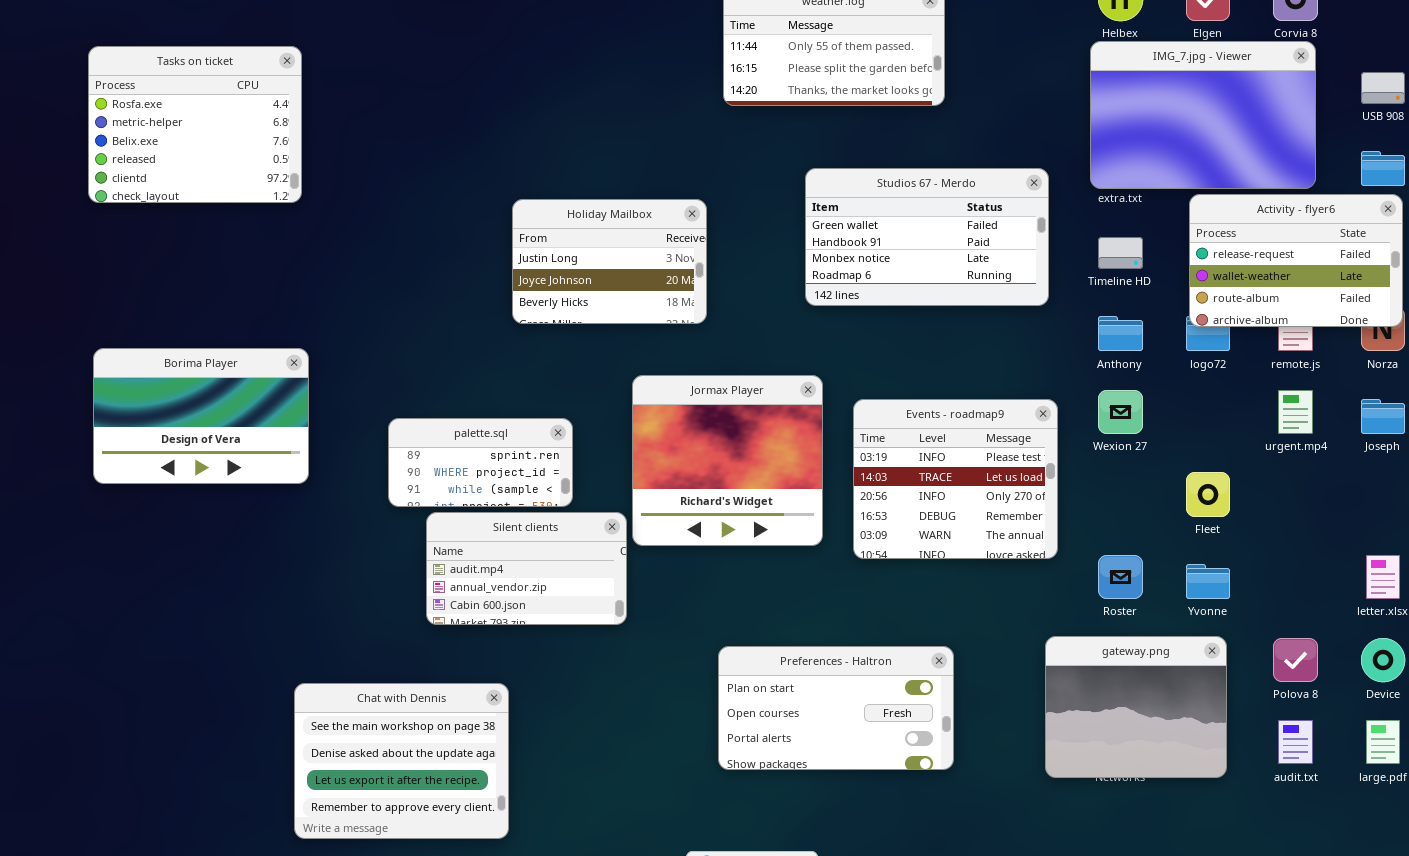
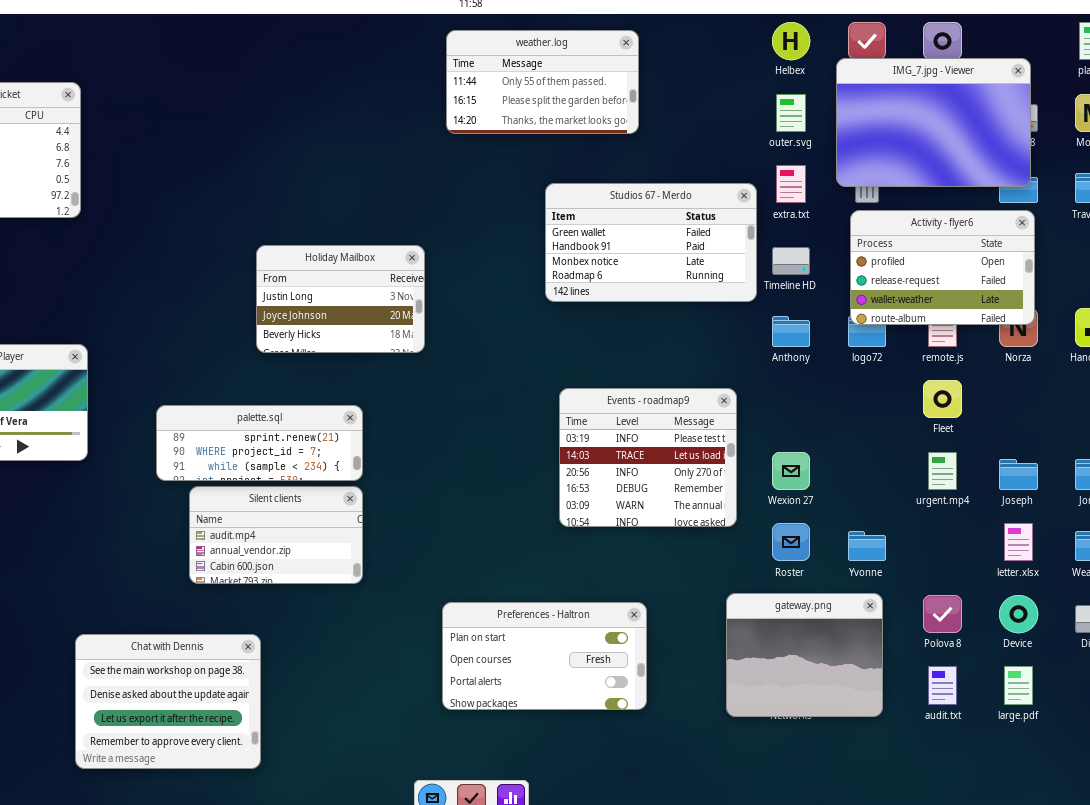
IMG_7.jpg - Viewer: [1090,41,1316,189] -> [836,58,1031,187], moved
Studios 67 - Merdo: [805,168,1049,306] -> [545,183,757,302], moved
Activity - flyer6: [1189,194,1403,327] -> [850,210,1035,325], scrolled up 1 row
Holiday Mailbox: [512,199,707,324] -> [256,245,425,353], moved
Jormax Player: [632,375,823,546] -> none, closed
Wexion 27: [1098,390,1143,434] -> [772,452,810,490], moved
urgent.mp4: [1278,390,1313,434] -> [928,452,957,490], moved
Joseph: [1361,399,1405,434] -> [999,459,1038,490], moved
palette.sql: [388,418,573,507] -> [156,405,363,481], resized
Fleet: [1186,472,1230,517] -> [923,380,962,418], moved

